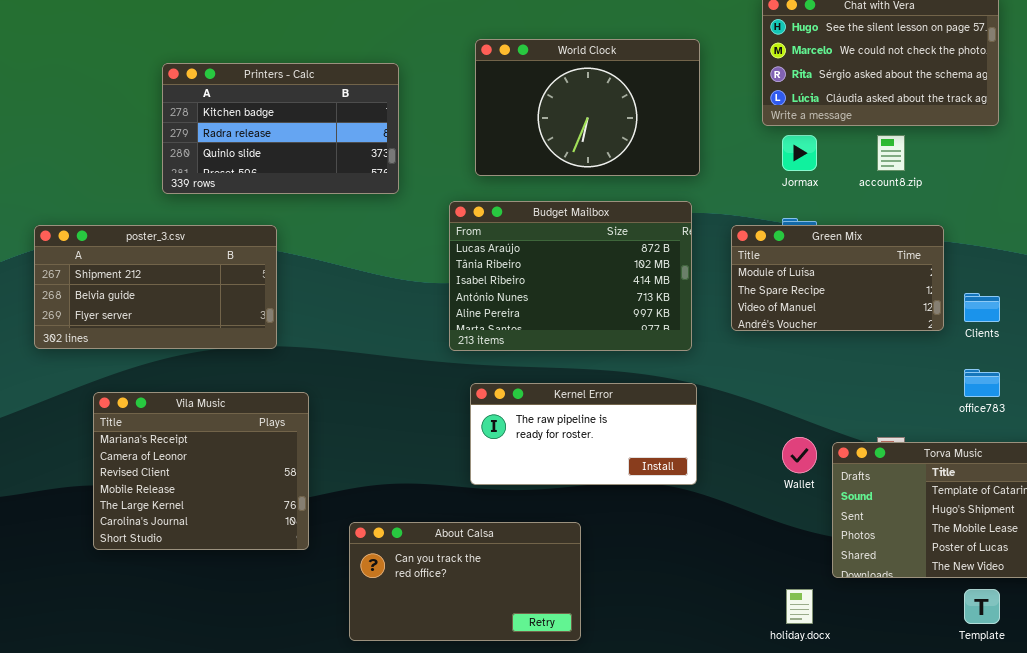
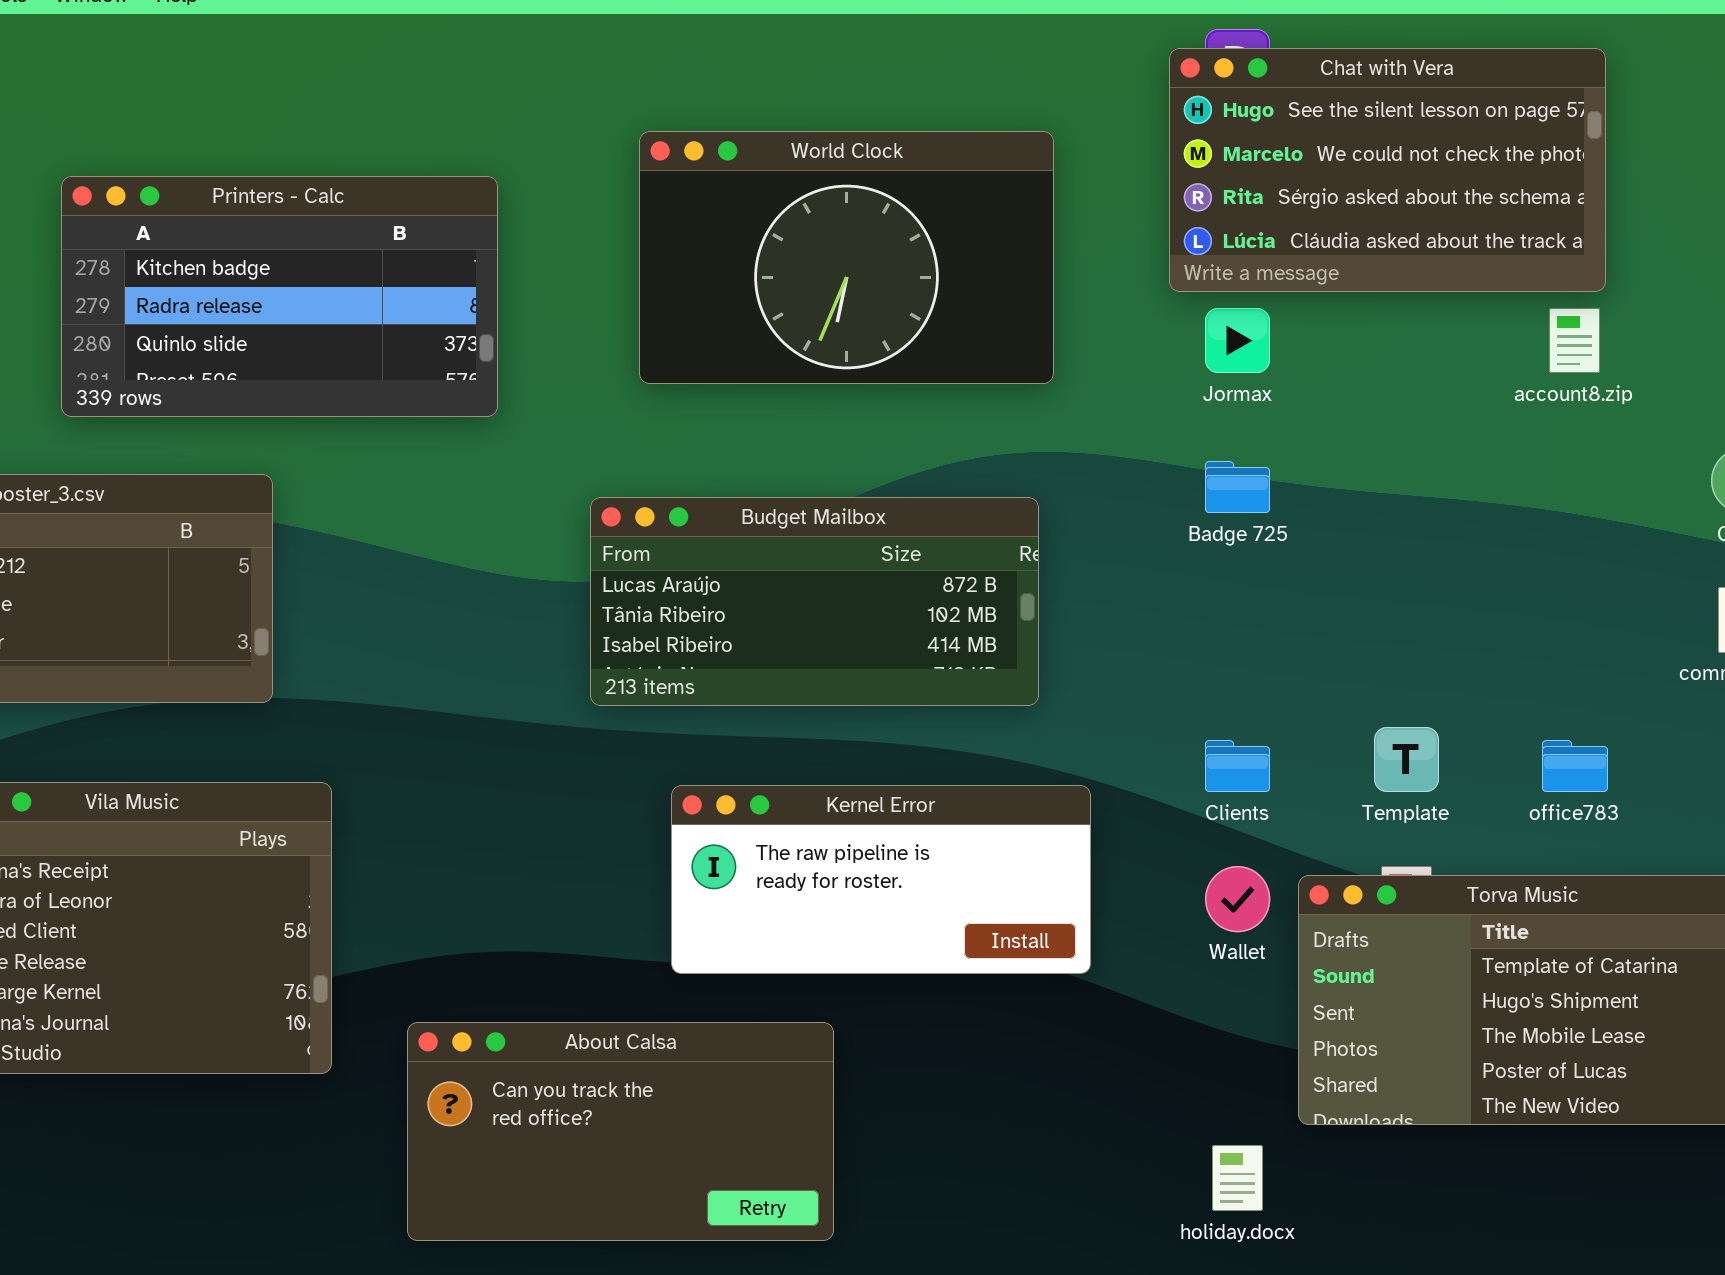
account8.zip: [877,135,905,171] -> [1549,308,1600,373], moved
Budget Mailbox: [449,201,692,351] -> [590,497,1039,706], resized
Green Mix: [731,225,944,331] -> none, closed
Clients: [964,293,1000,322] -> [1205,740,1270,792], moved
Kernel Error: [470,383,697,485] -> [671,785,1091,974], moved
Template: [964,589,1000,624] -> [1374,727,1439,792], moved

